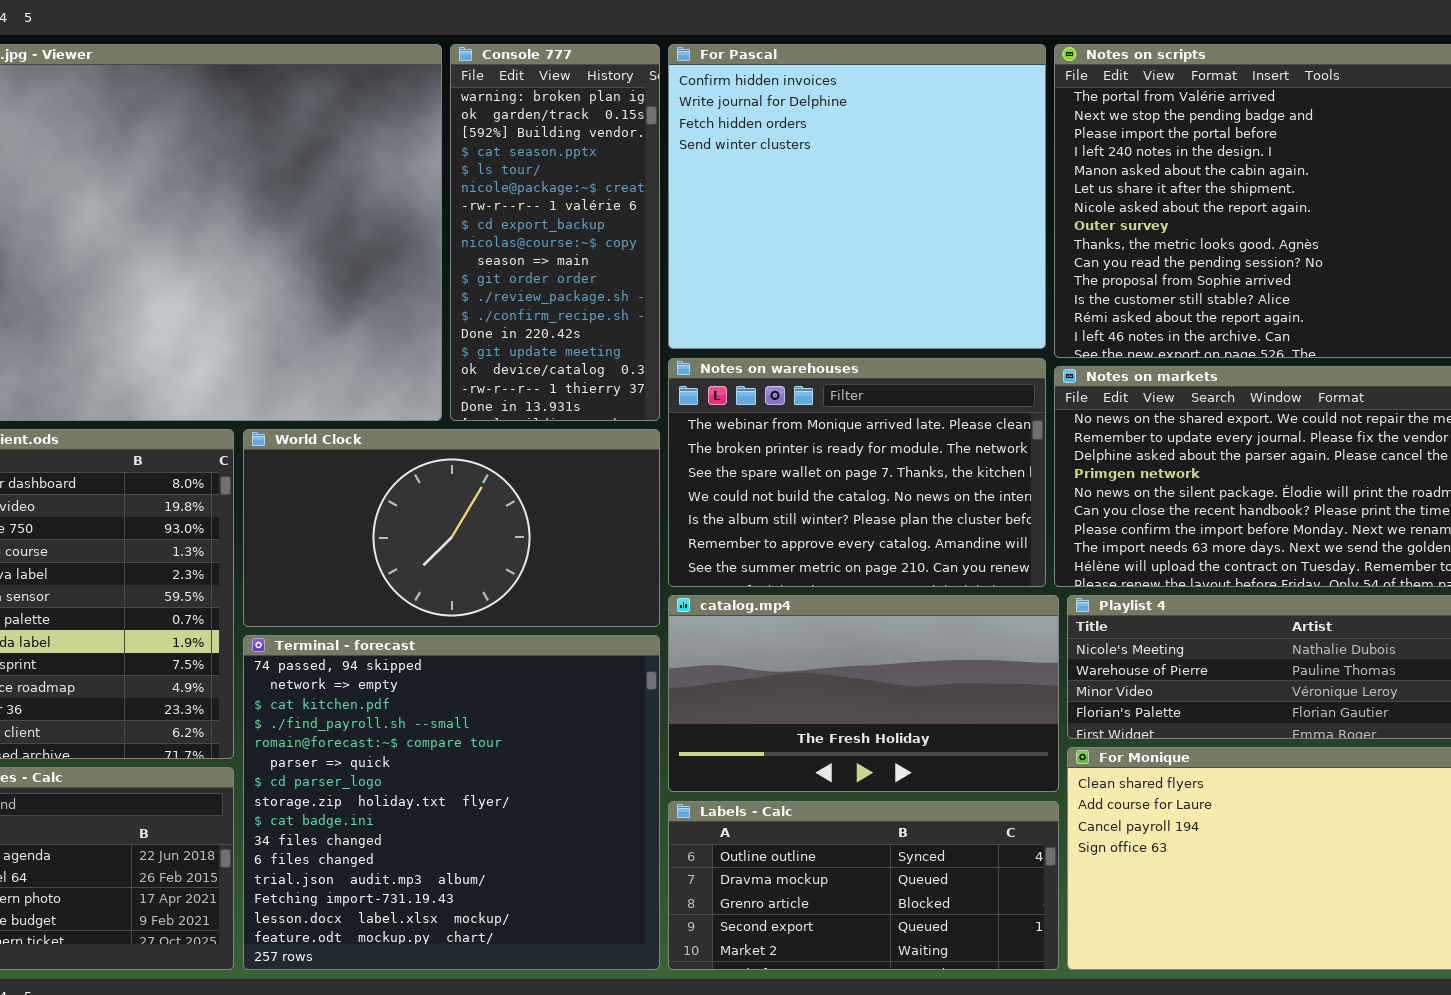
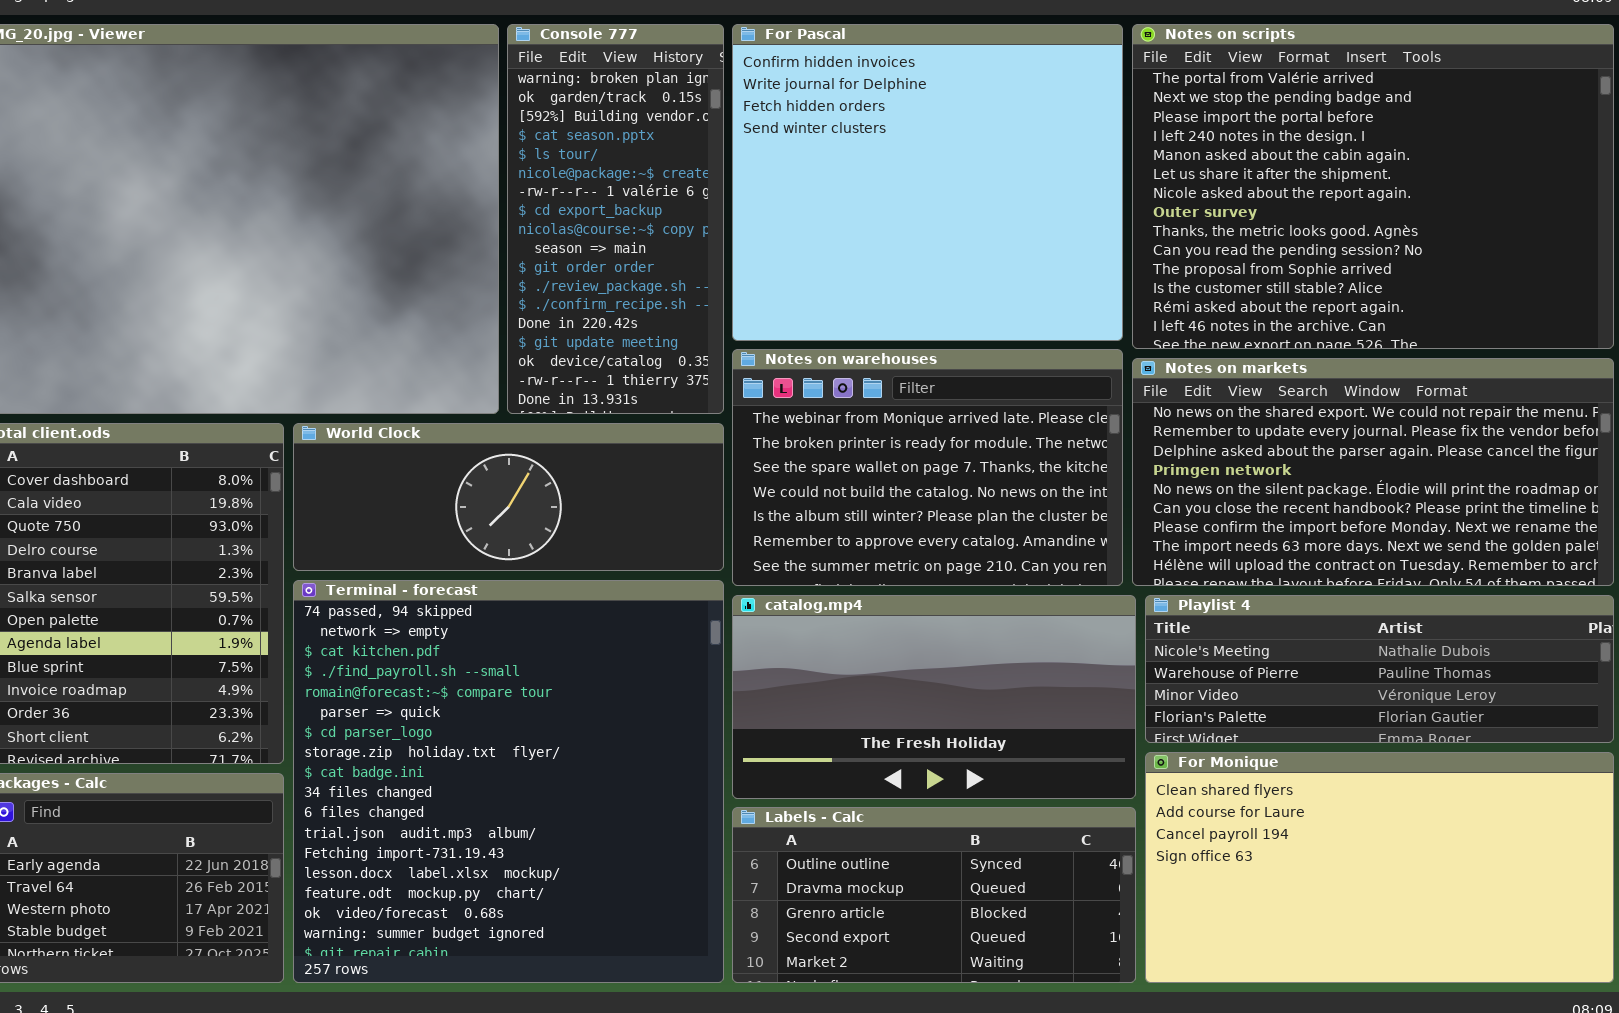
World Clock: [243,429,660,627] -> [293,423,724,571], resized
Terminal - forecast: [243,635,660,970] -> [293,580,724,983], resized

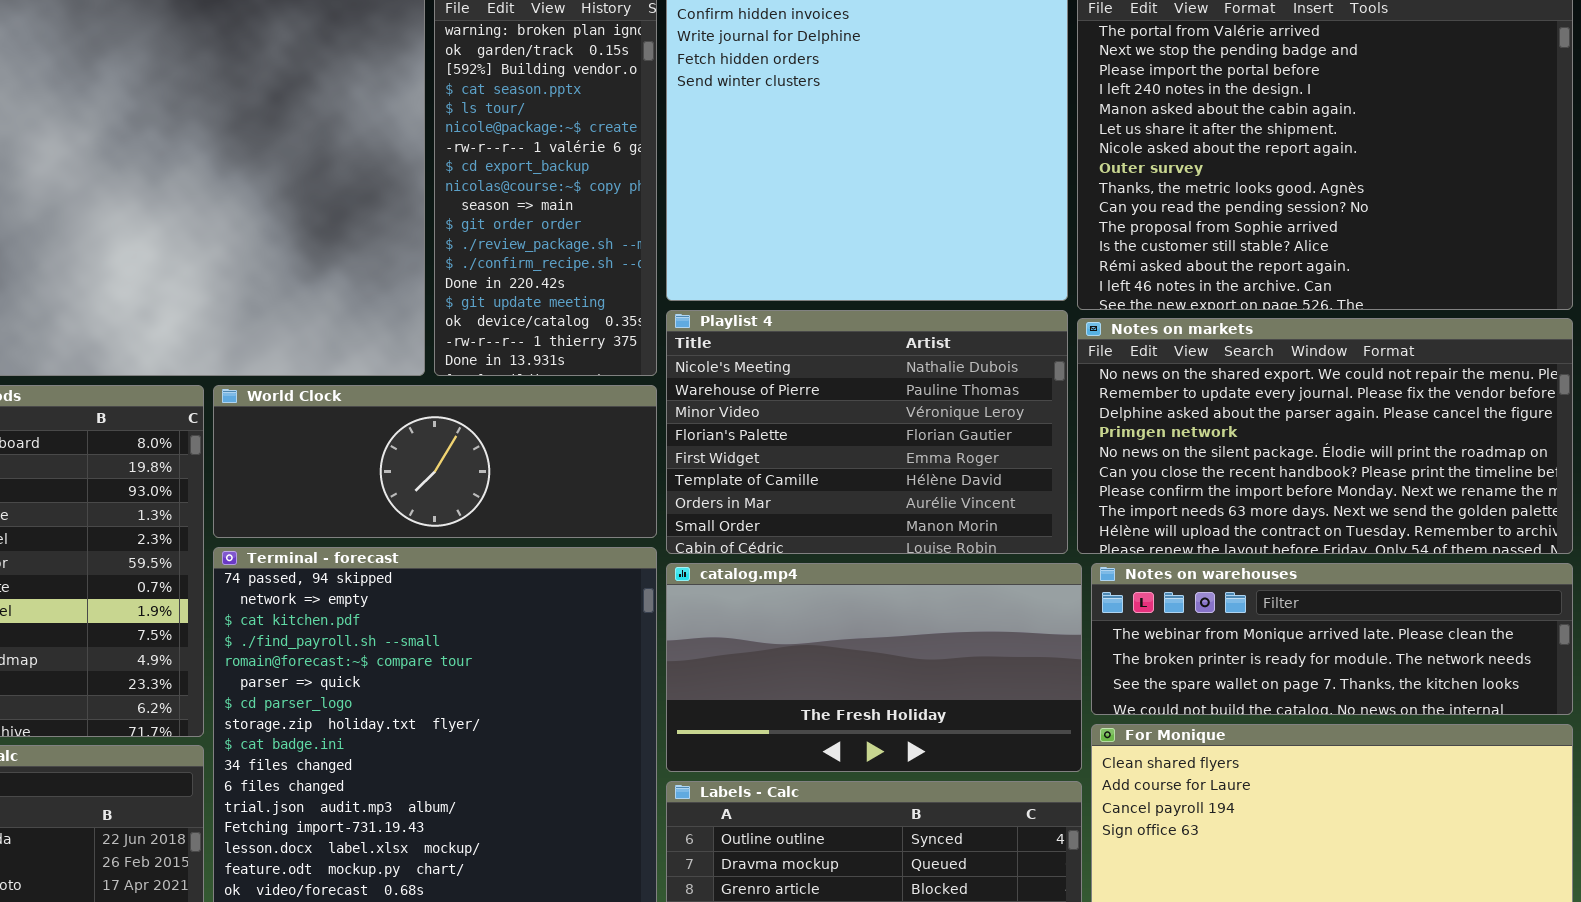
Notes on warehouses: [732,349,1123,586] -> [1091,563,1573,715], moved, resized
Playlist 4: [1145,595,1614,743] -> [666,310,1068,554], moved, resized

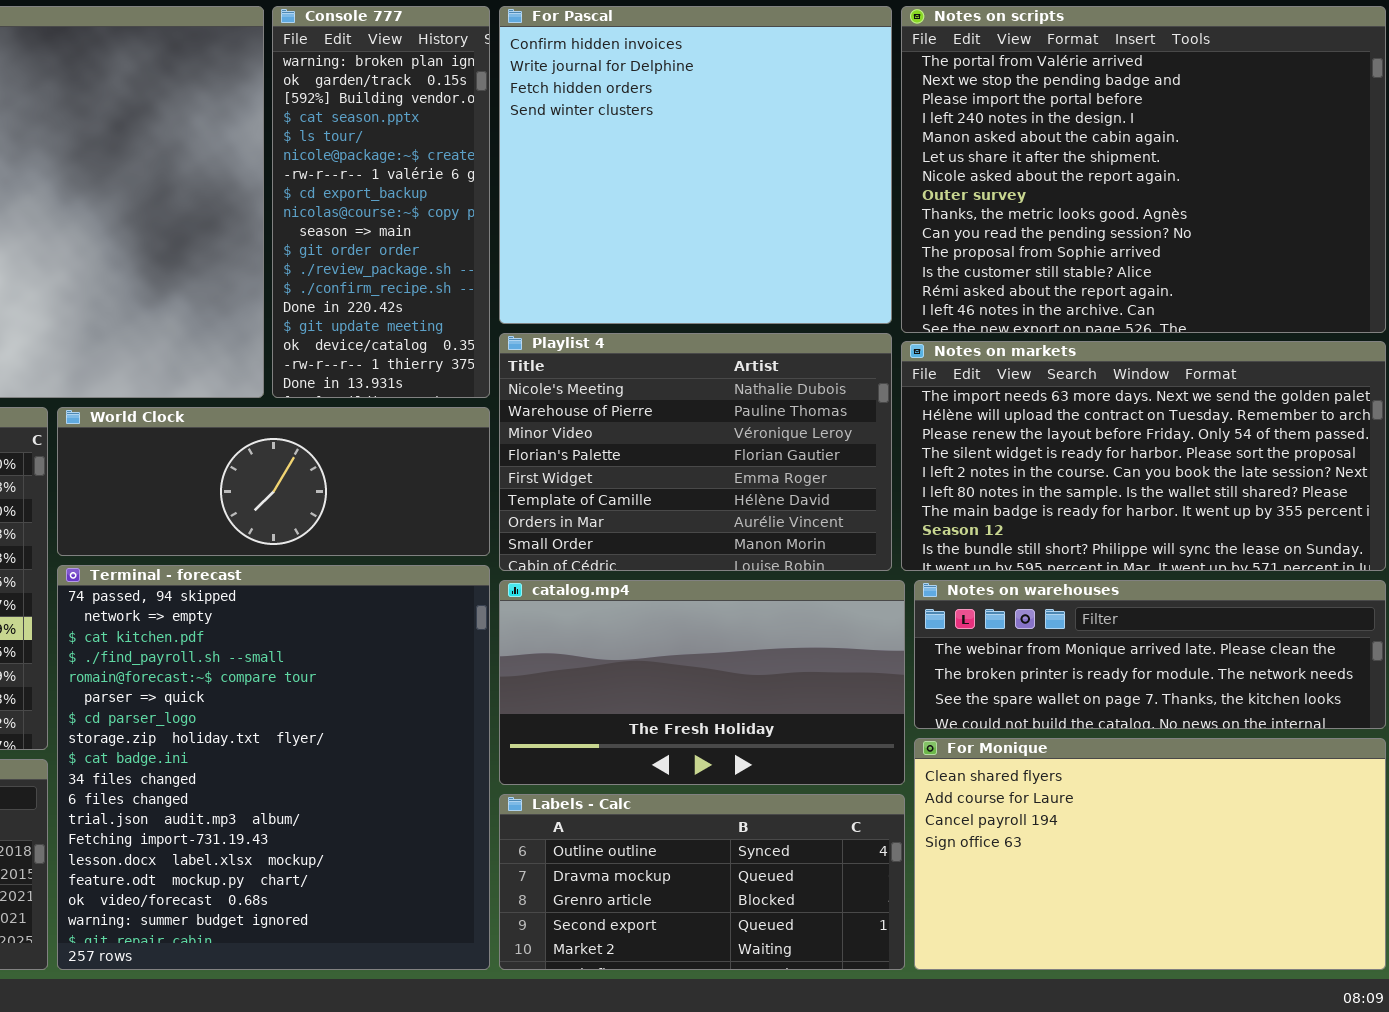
Notes on markets: [1077,318,1573,554] -> [901,341,1386,571], scrolled down 7 rows

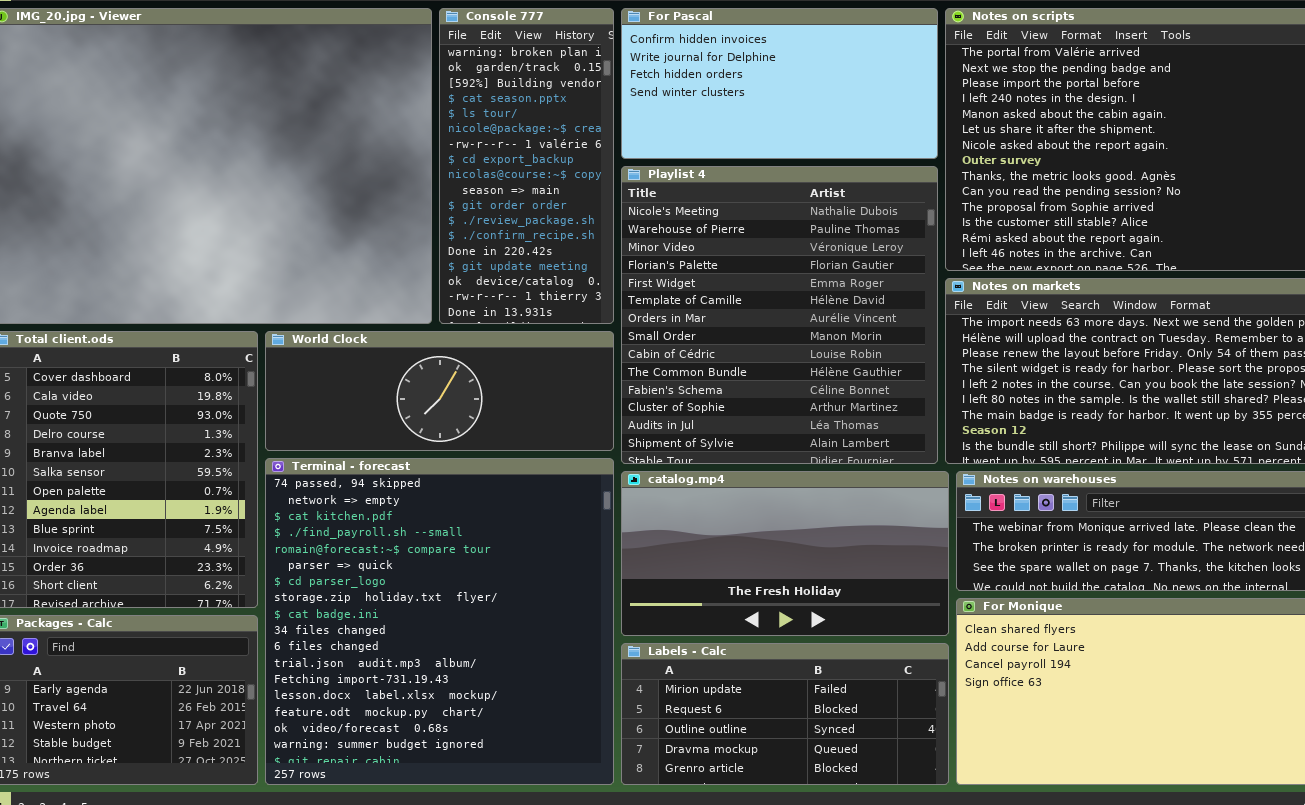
For Pascal: [499,6,892,324] -> [621,8,938,159], resized
Playlist 4: [499,333,892,571] -> [621,166,938,464], resized
Labels - Calc: [499,794,905,970] -> [621,643,949,785], scrolled up 2 rows

